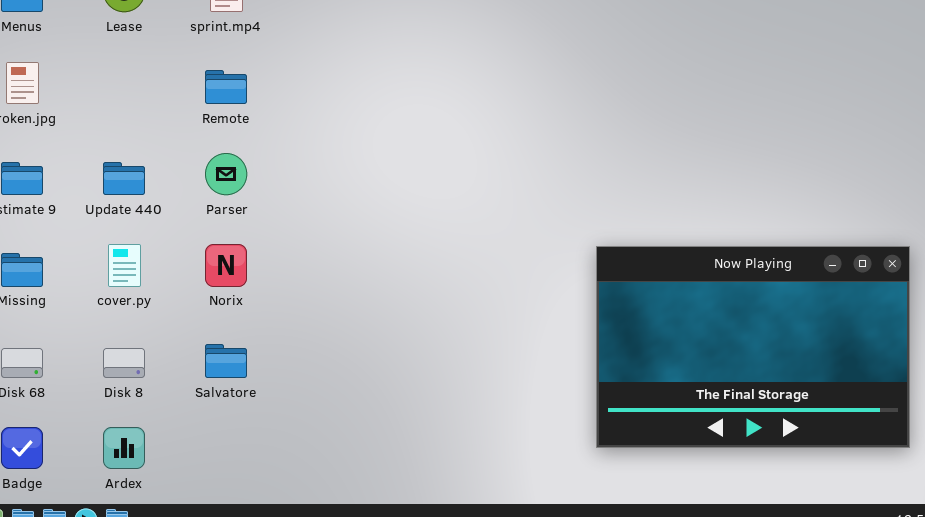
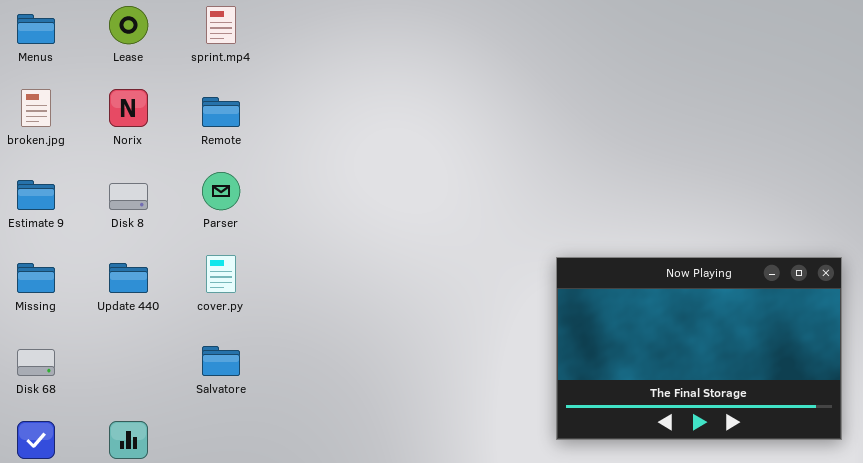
Update 440: [103,162,145,195] -> [109,263,148,293], moved
cover.py: [108,244,141,287] -> [206,255,236,293], moved
Norix: [205,244,247,287] -> [109,89,148,127], moved
Disk 8: [103,348,145,378] -> [109,183,148,210], moved

